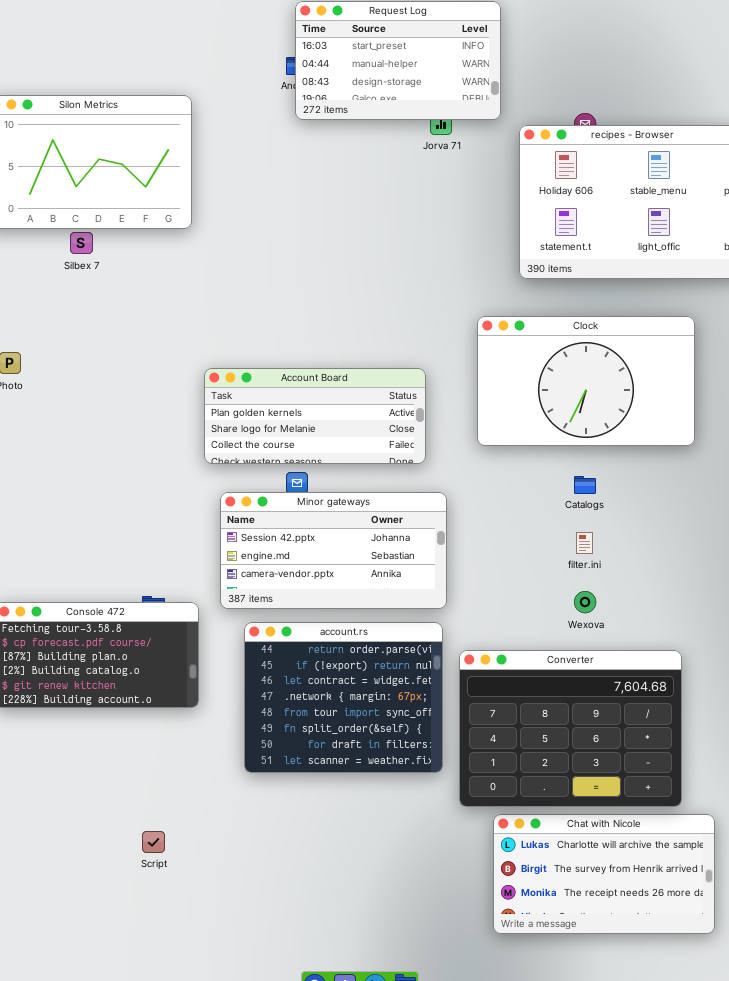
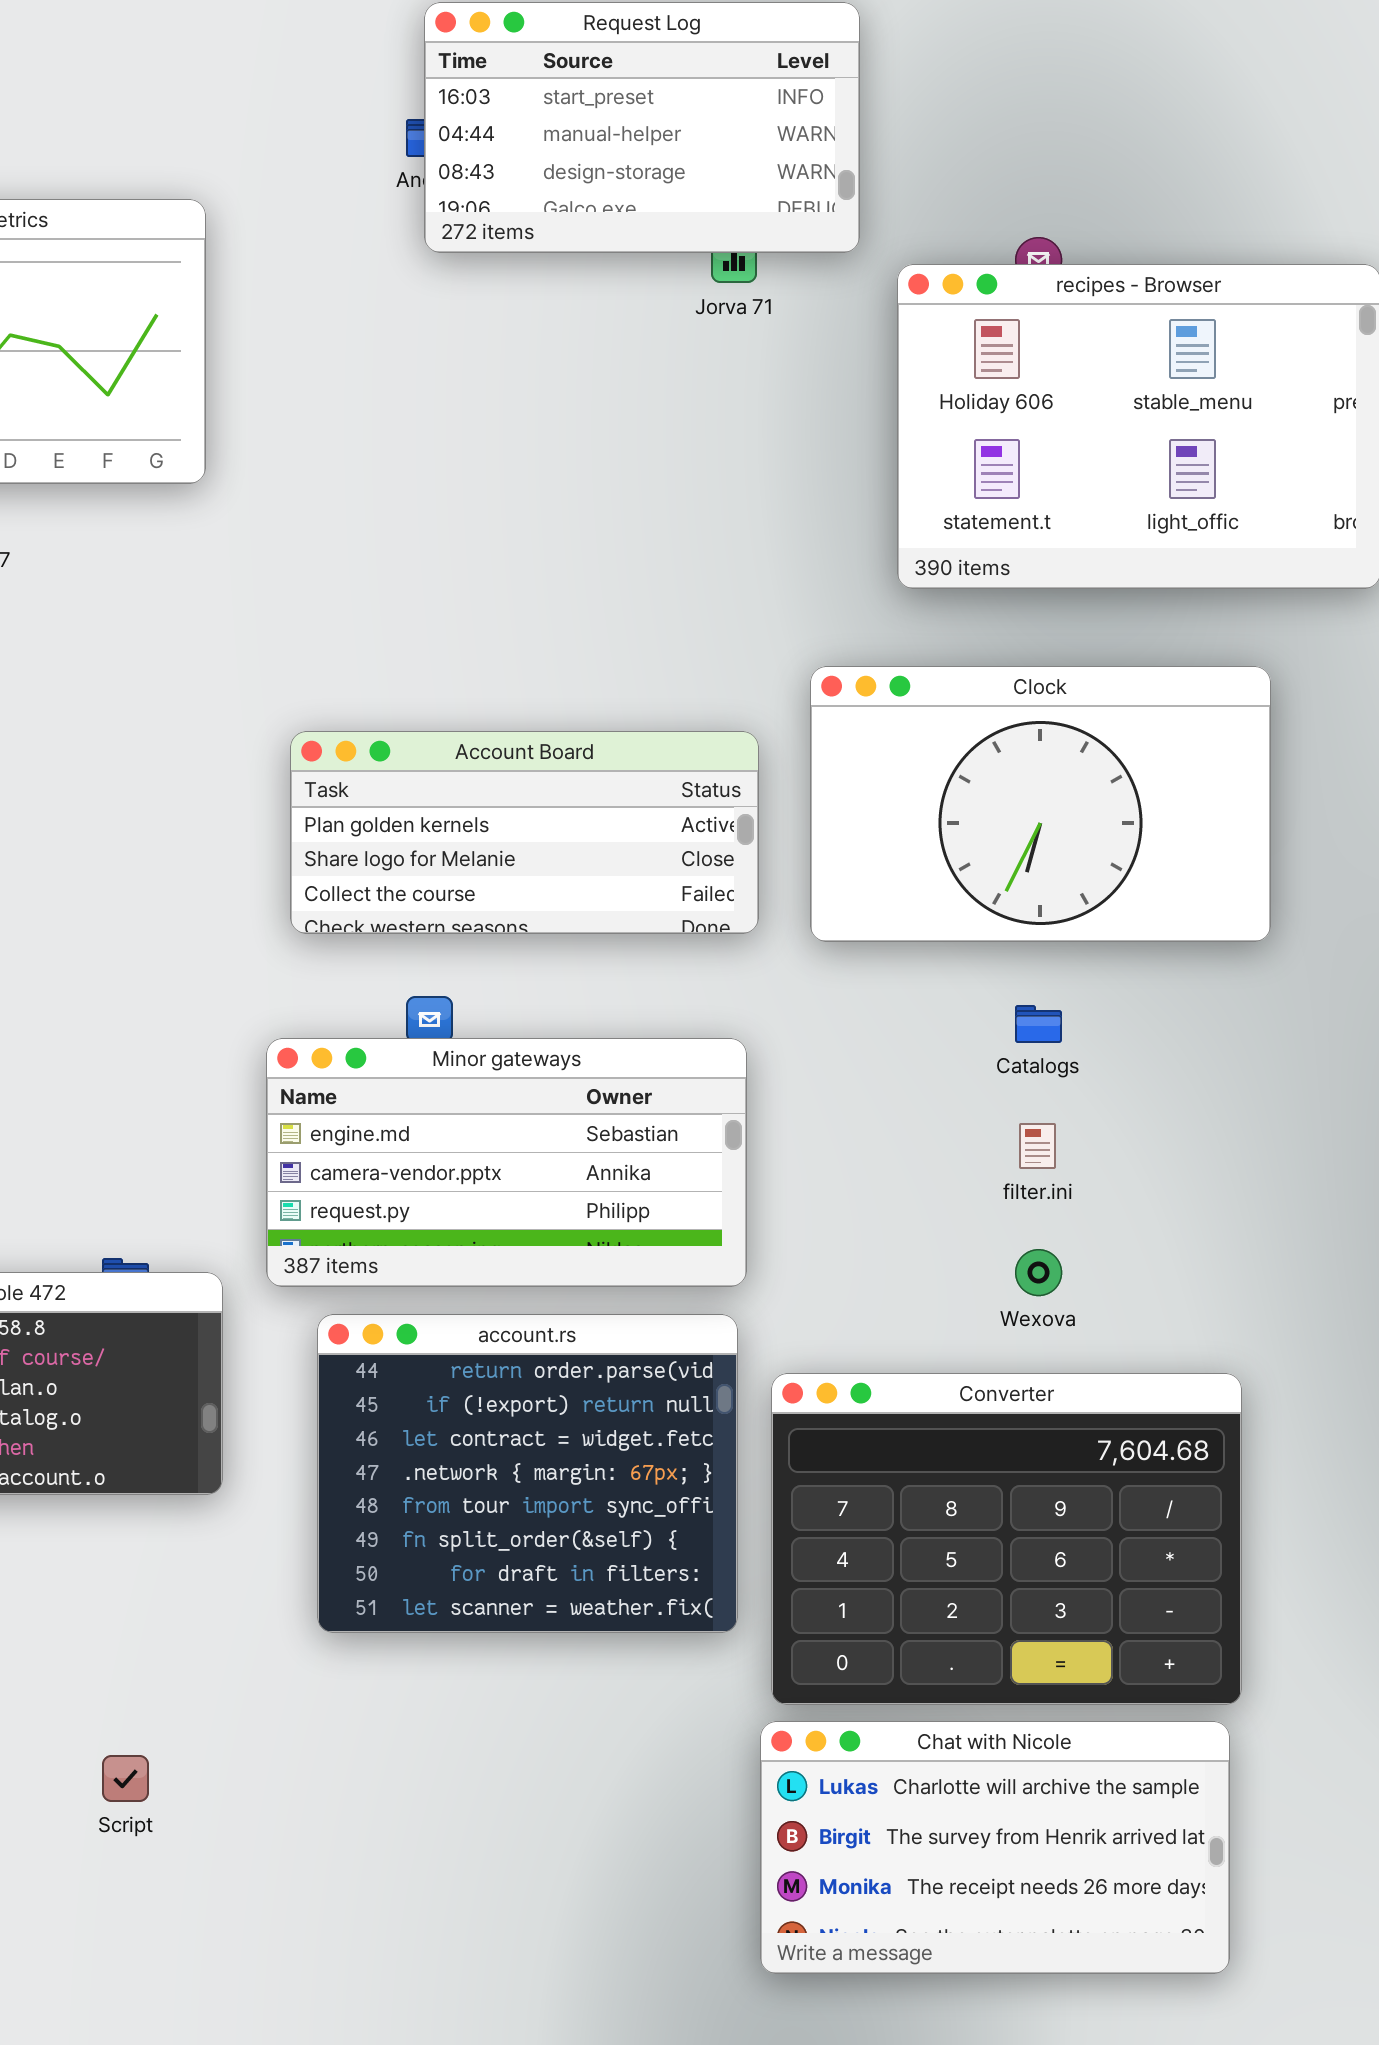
Account Board: [204,368,426,464] -> [290,731,759,934], moved
Minor gateways: [220,492,447,609] -> [266,1038,747,1287], scrolled down 1 row
Chat with Nicole: [493,814,715,934] -> [760,1721,1230,1974], moved

